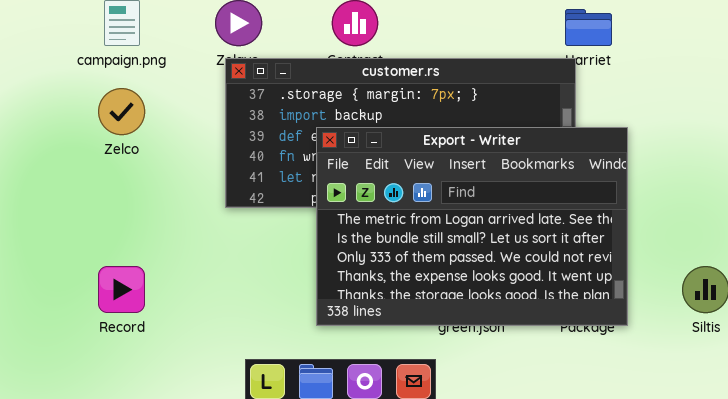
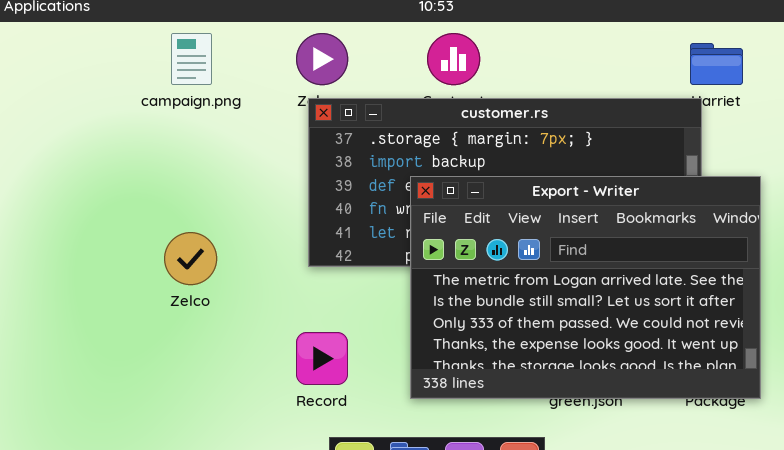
Zelco: [98,88,145,135] -> [164,232,217,285], moved
Record: [98,266,145,313] -> [296,332,348,385], moved

